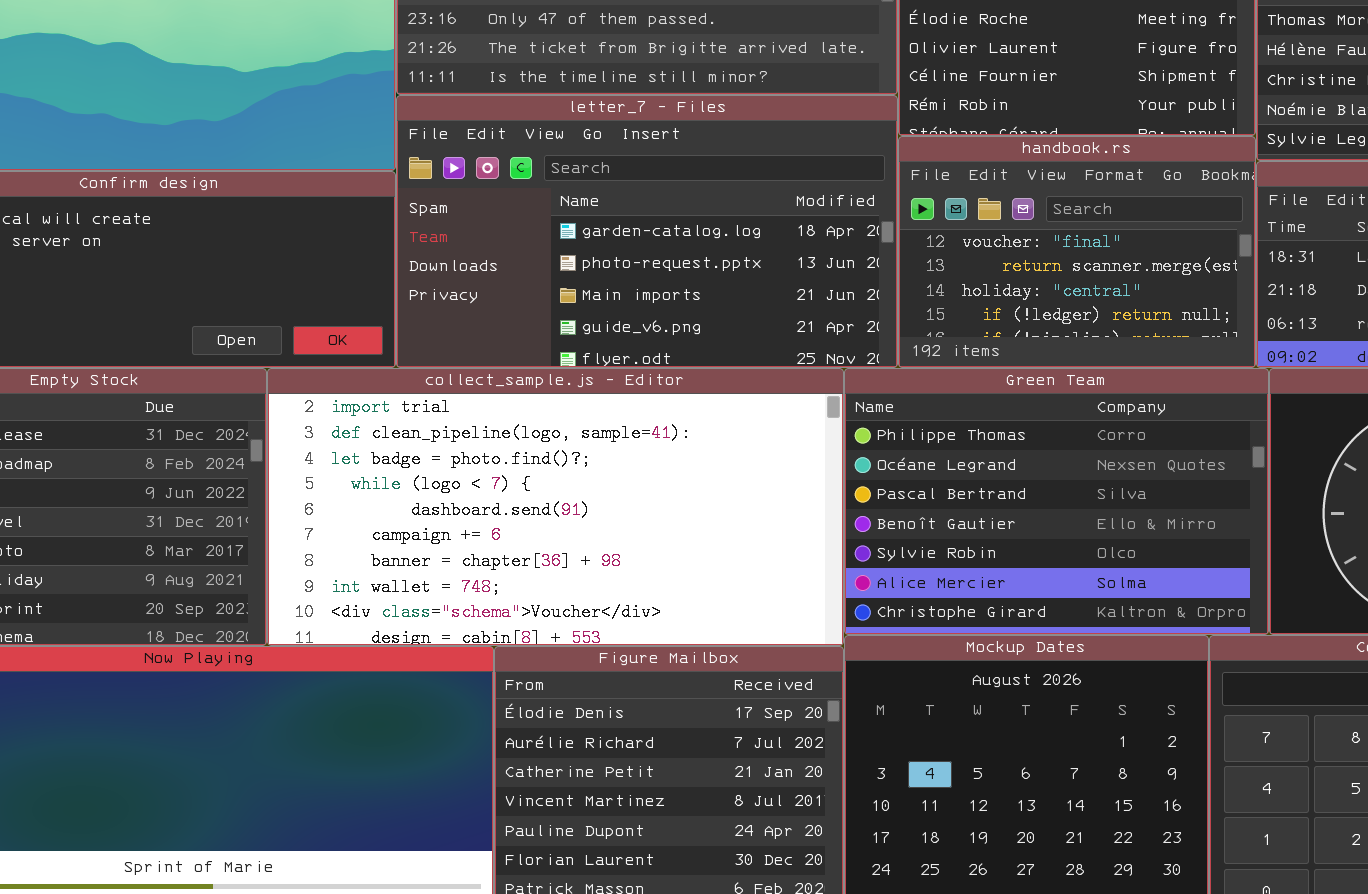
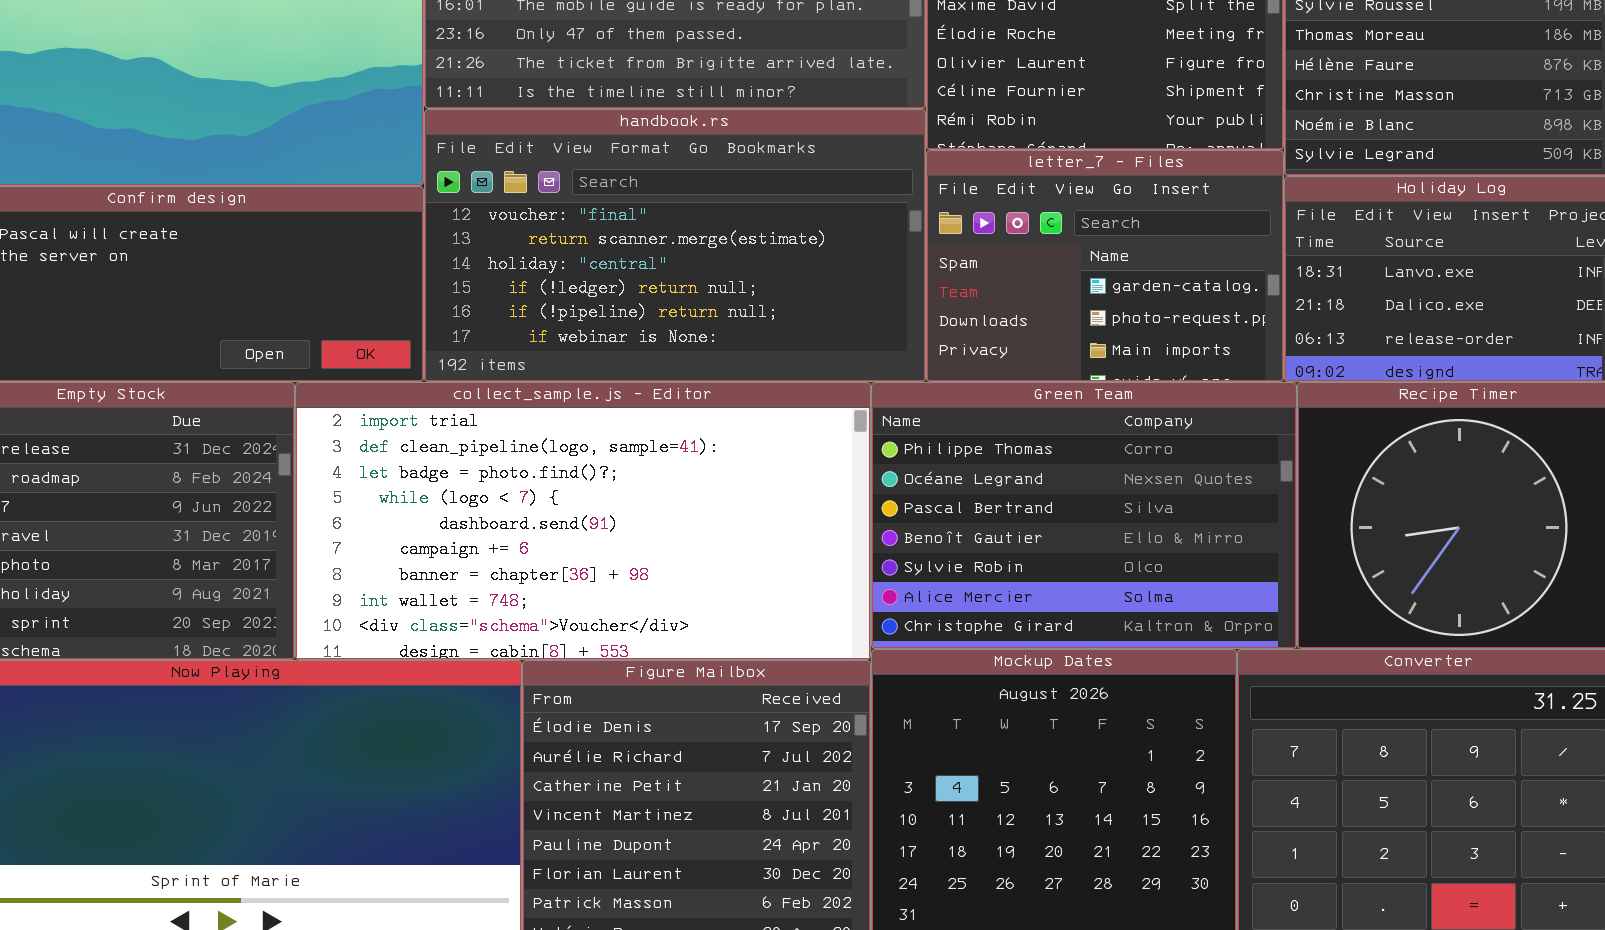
letter_7 - Files: [396,95,898,368] -> [926,150,1284,382], moved, resized
handbook.rs: [898,136,1256,368] -> [424,109,926,382], moved, resized

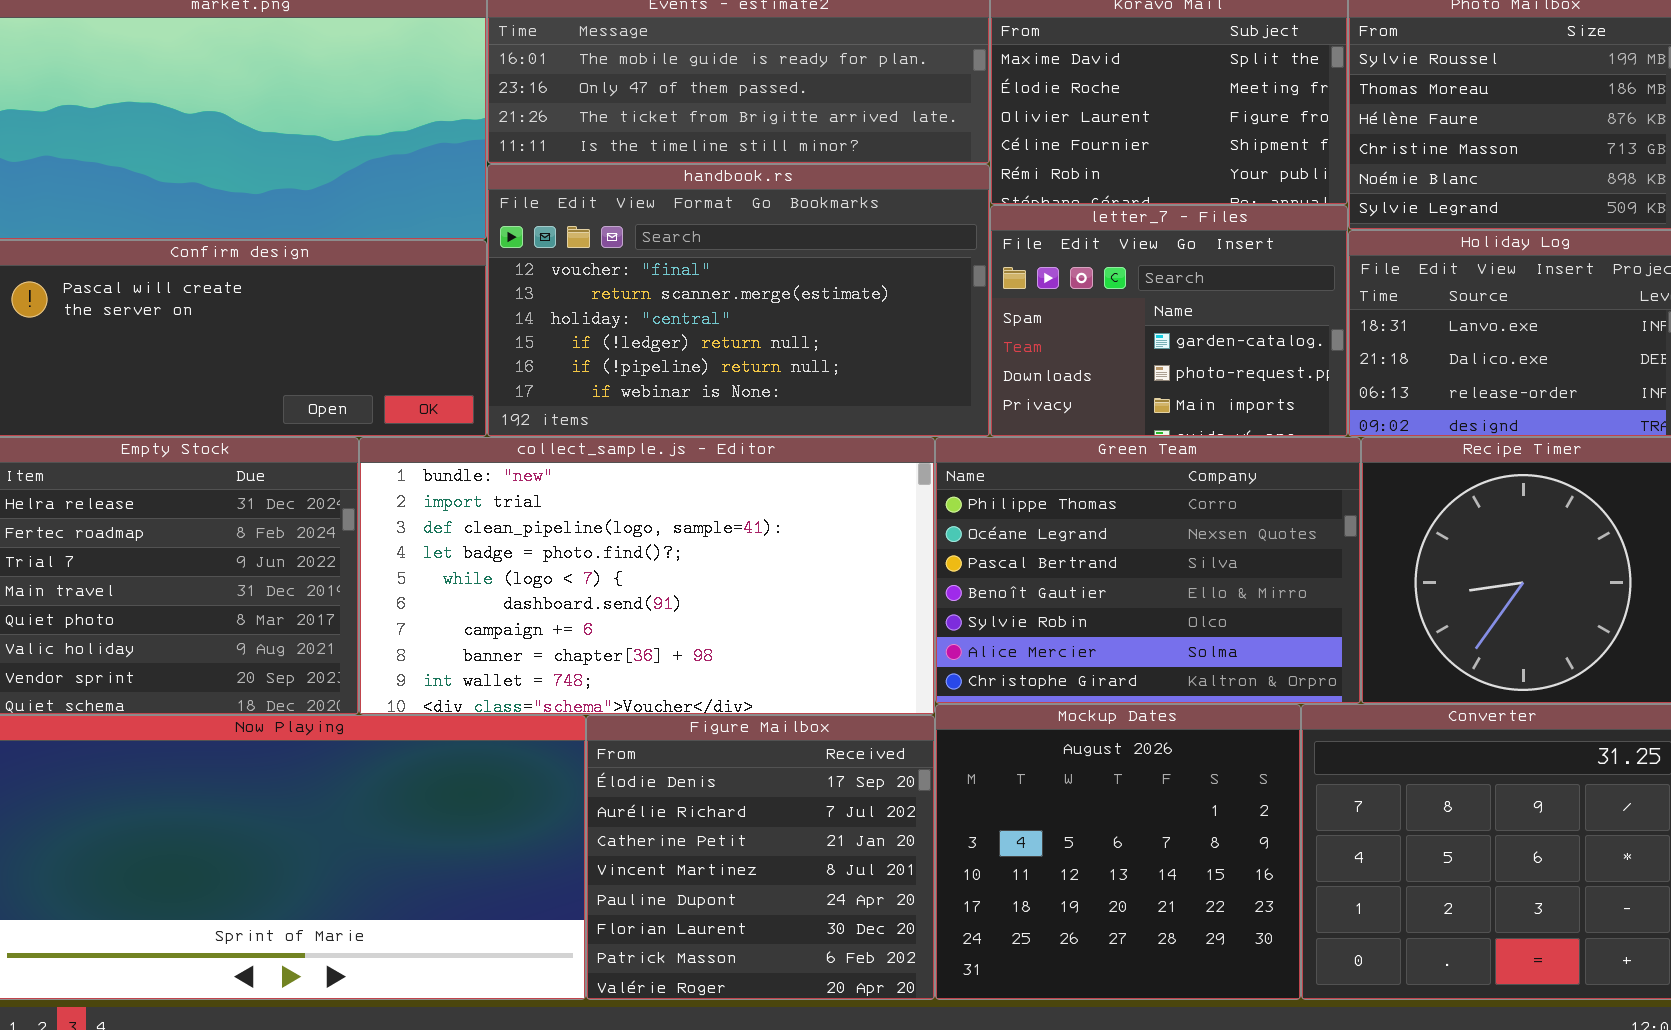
collect_sample.js - Editor: [295,382,871,660] -> [359,437,935,715], scrolled up 1 row

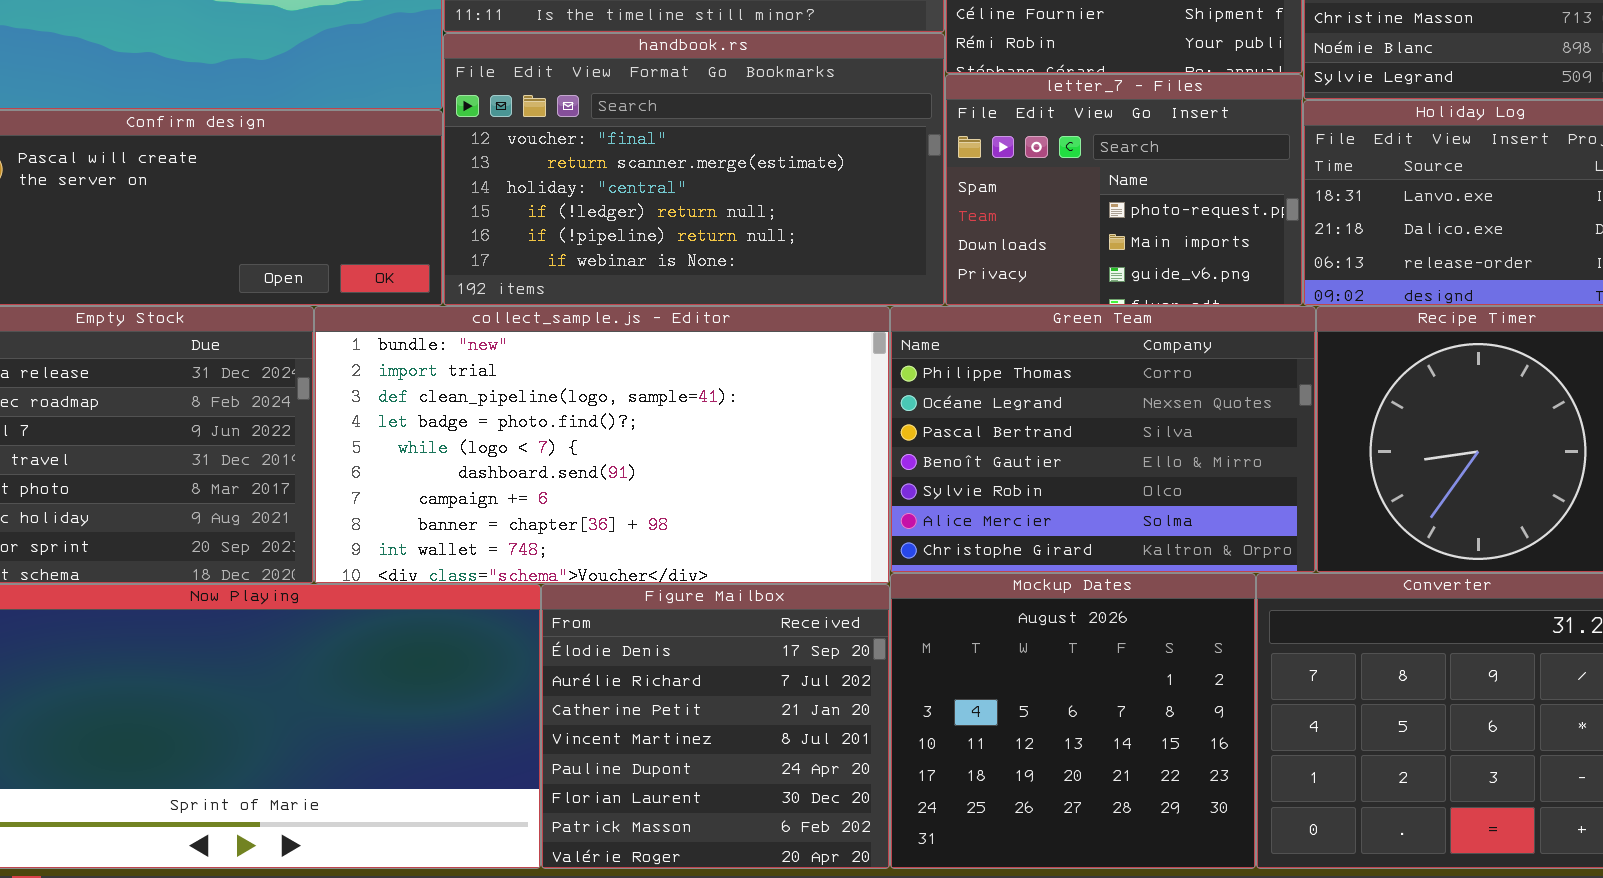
letter_7 - Files: [990,205,1348,437] -> [945,74,1303,306], scrolled down 1 row

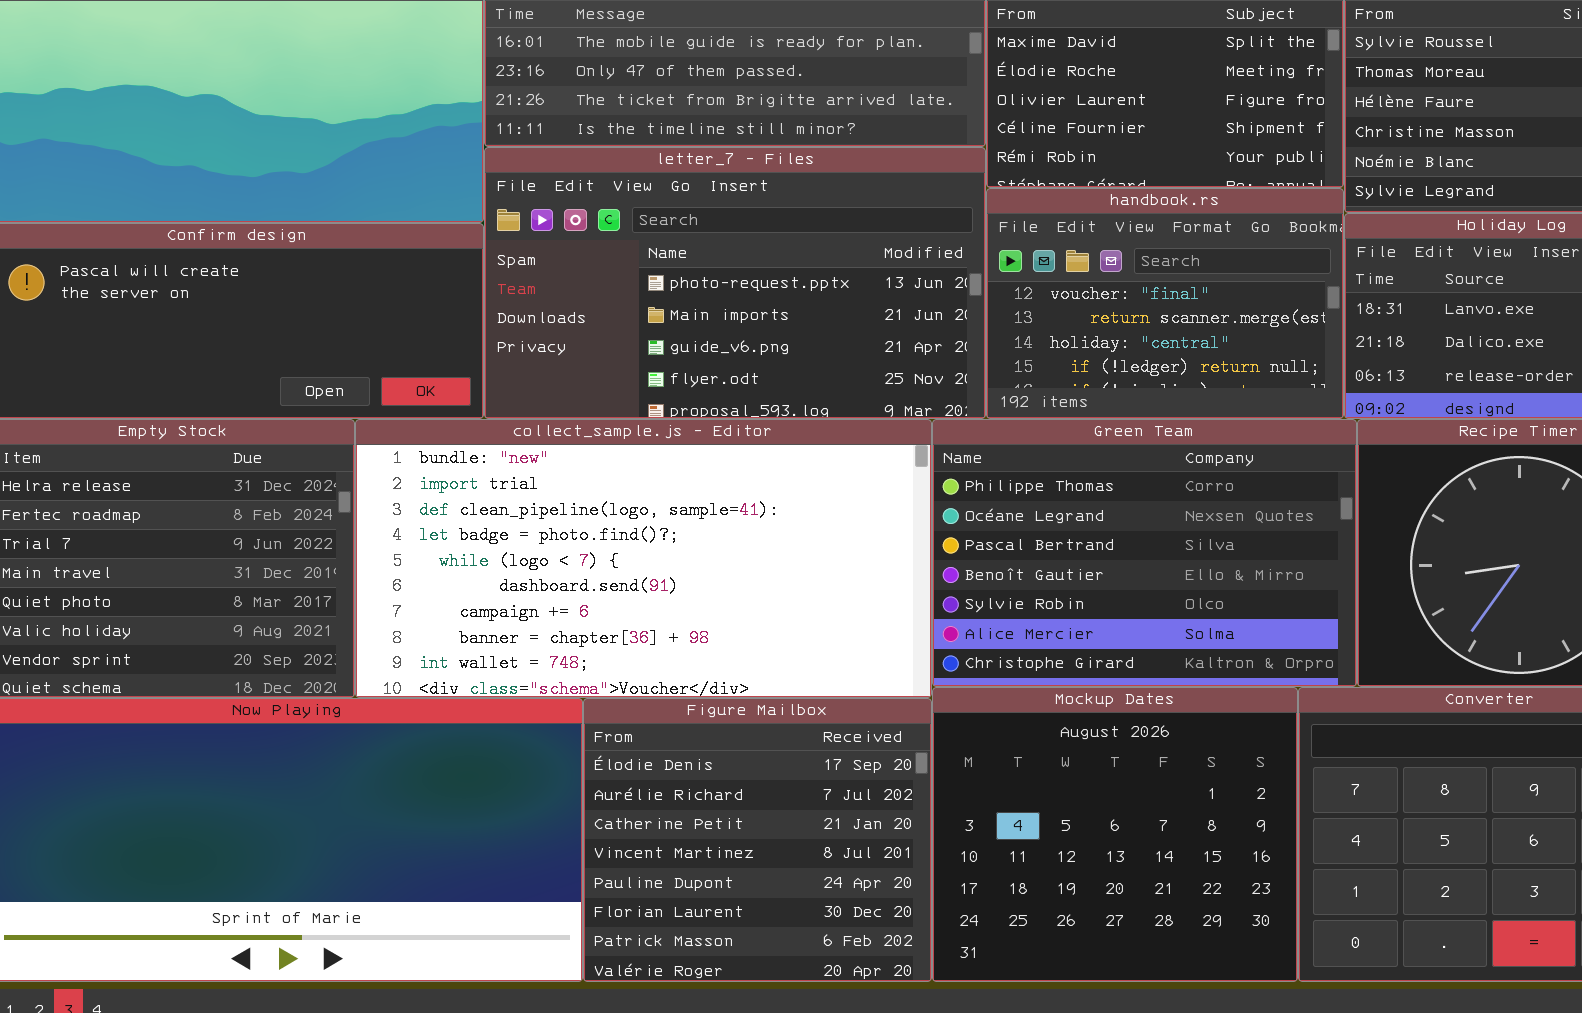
handbook.rs: [443,33,945,306] -> [986,188,1344,419], moved, resized
letter_7 - Files: [945,74,1303,306] -> [484,147,986,419], moved, resized

